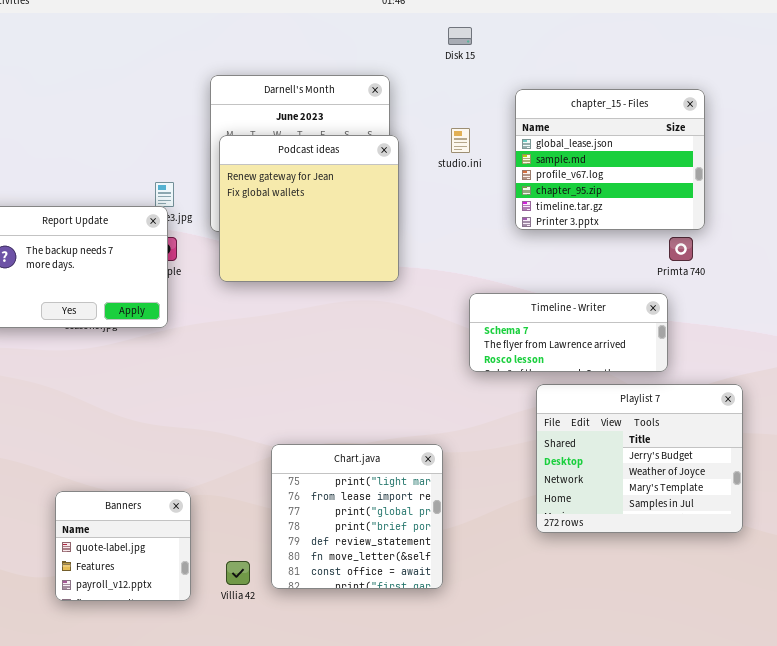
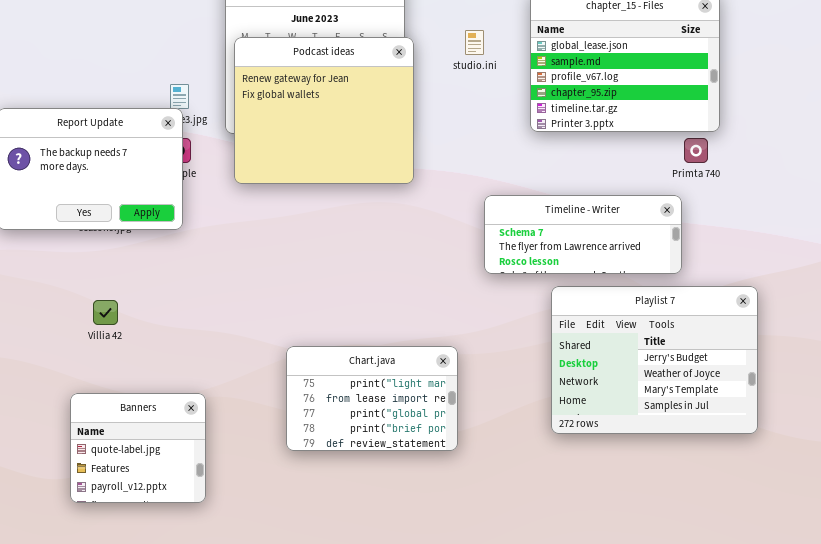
Chart.java: [271,444,443,589] -> [286,346,458,451], resized
Villia 42: [226,561,250,585] -> [93,300,118,325], moved

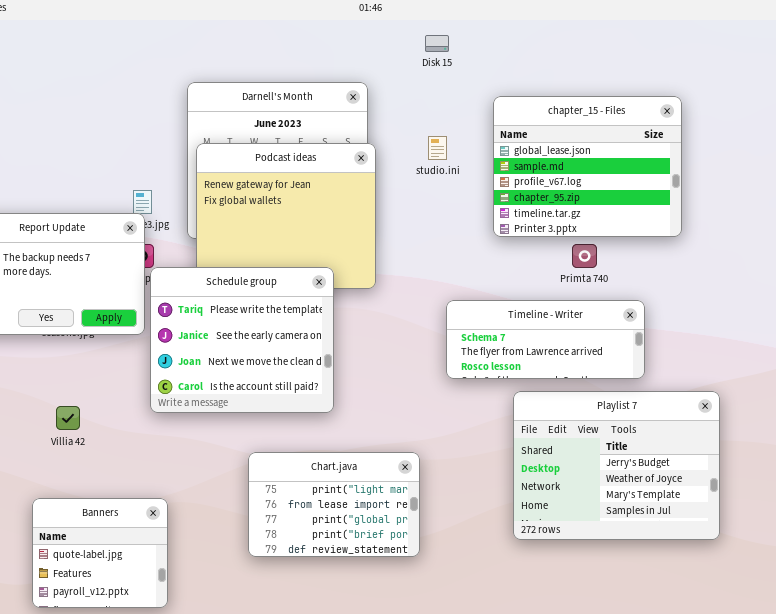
Primta 740: [684,138,708,163] -> [572,244,597,268], moved
Schedule group: none -> [150,267,334,413], opened

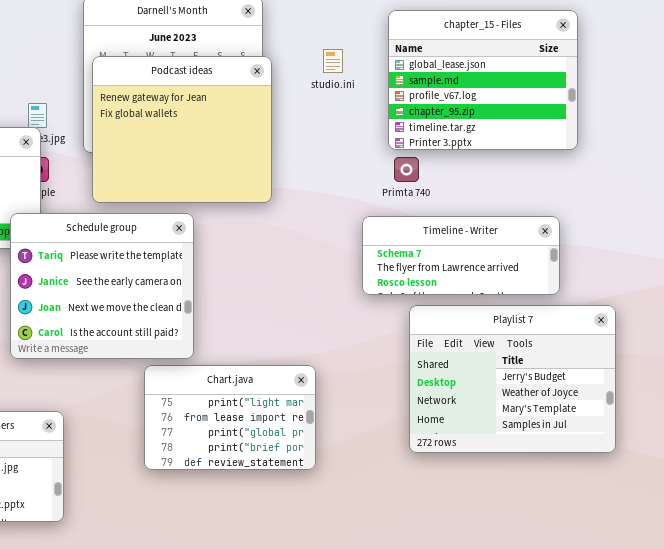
Primta 740: [572,244,597,268] -> [394,157,419,182], moved
Schedule group: [150,267,334,413] -> [10,213,194,359], moved
Timeline - Writer: [446,300,645,379] -> [362,216,560,295], moved

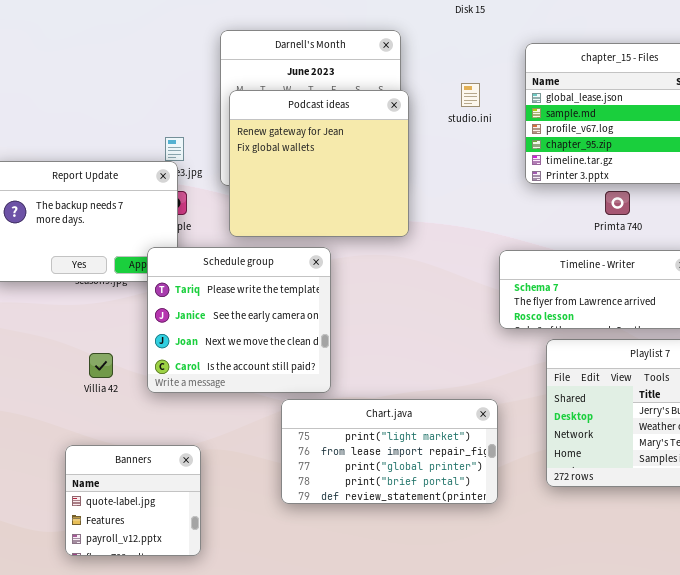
Primta 740: [394,157,419,182] -> [605,191,630,215], moved
Chart.java: [144,365,316,470] -> [281,399,498,504], resized

